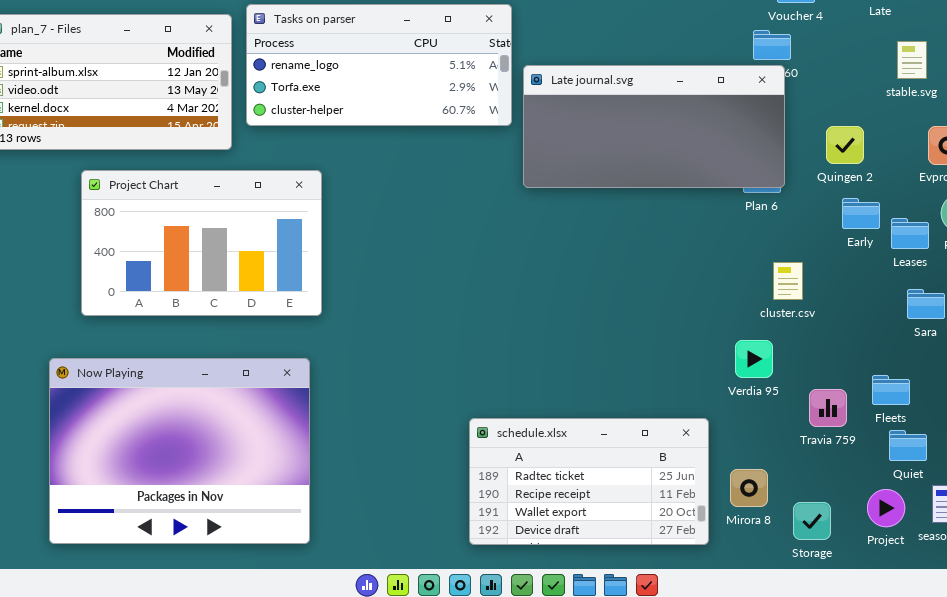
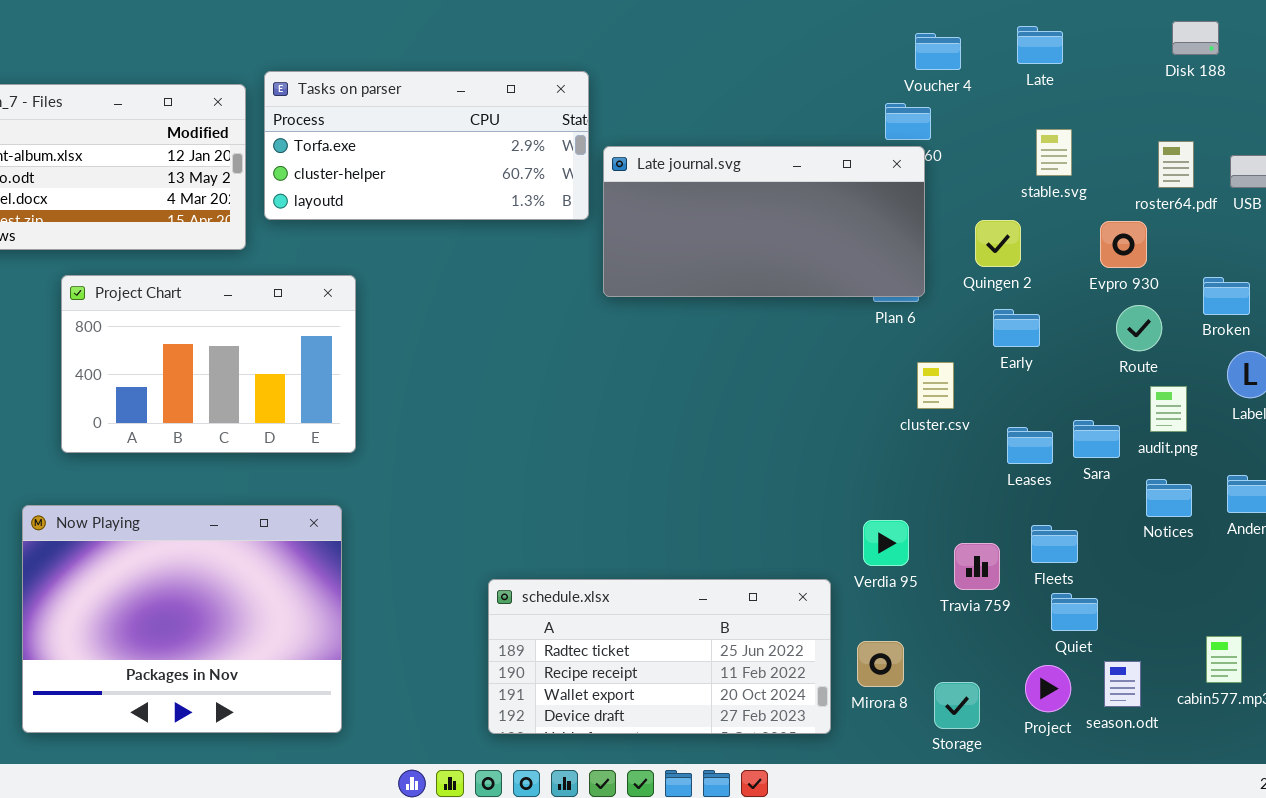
Tasks on parser: [246,4,512,126] -> [264,71,589,220], scrolled down 1 row
stable.svg: [897,41,927,79] -> [1036,129,1072,176], moved
Leases: [891,218,929,249] -> [1007,427,1053,464], moved
cluster.csv: [773,262,803,300] -> [917,362,954,409], moved
Verdia 95: [735,340,773,378] -> [863,520,909,566], moved
schedule.xlsx: [469,418,709,545] -> [488,579,831,734], resized

